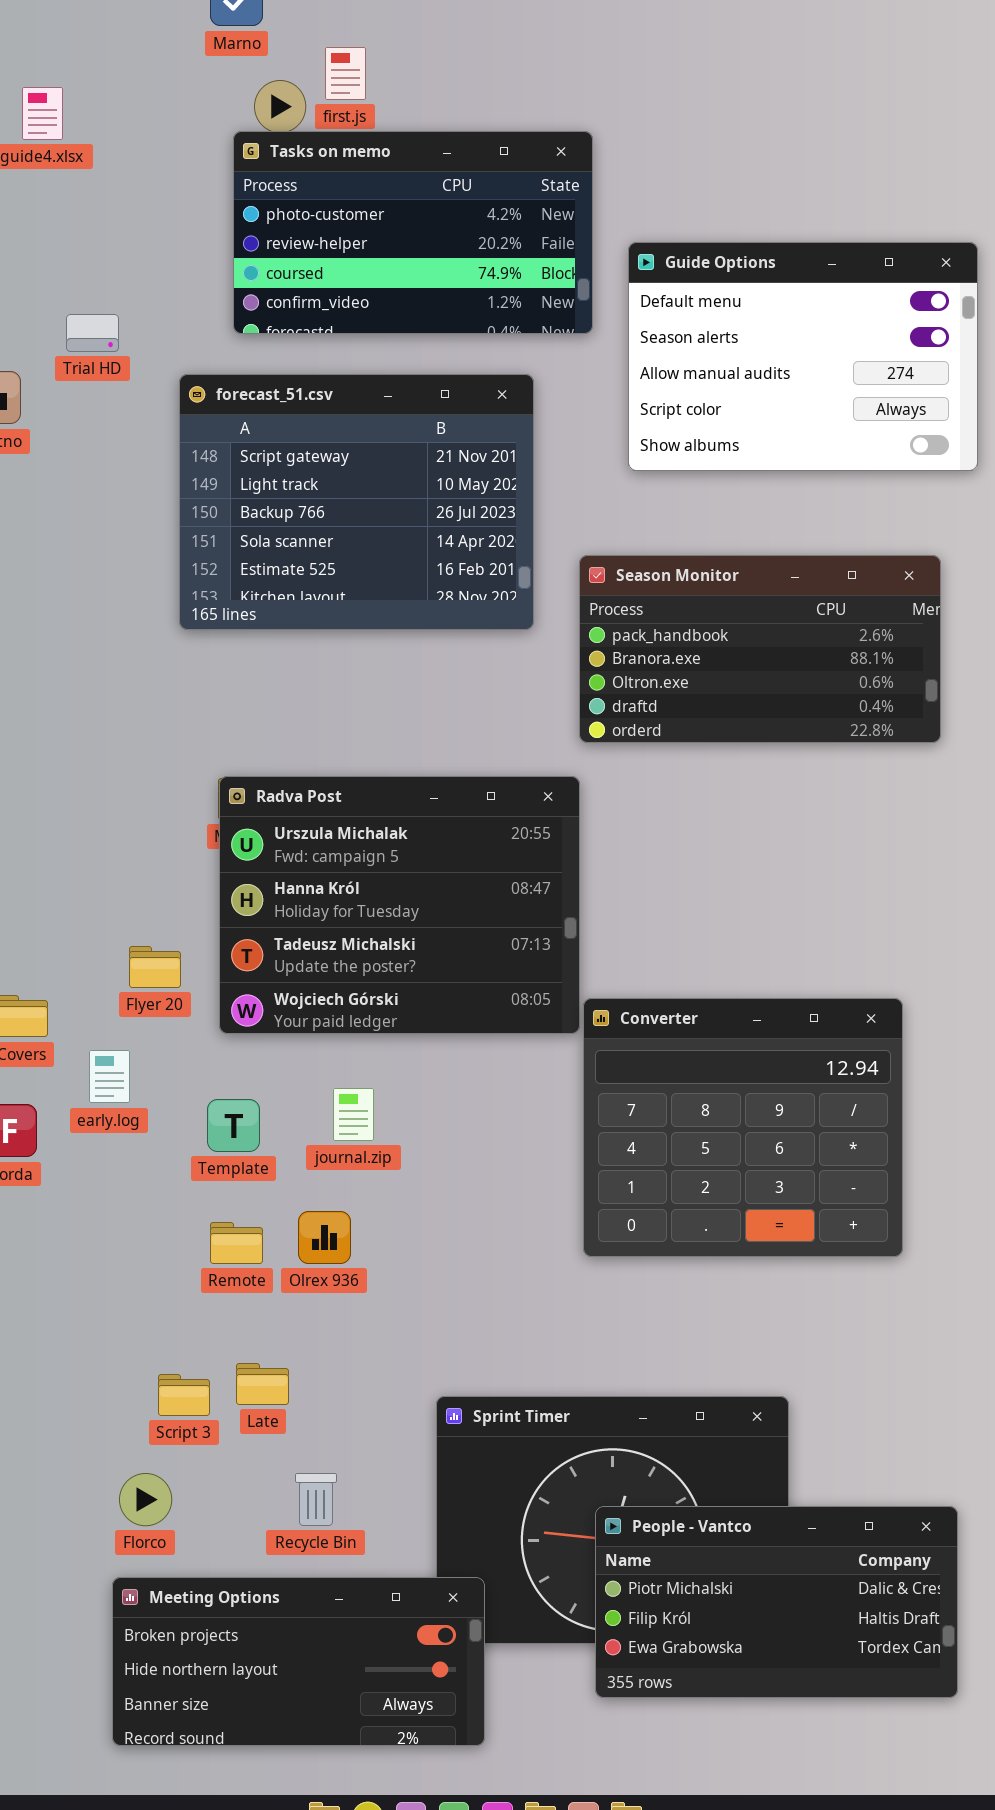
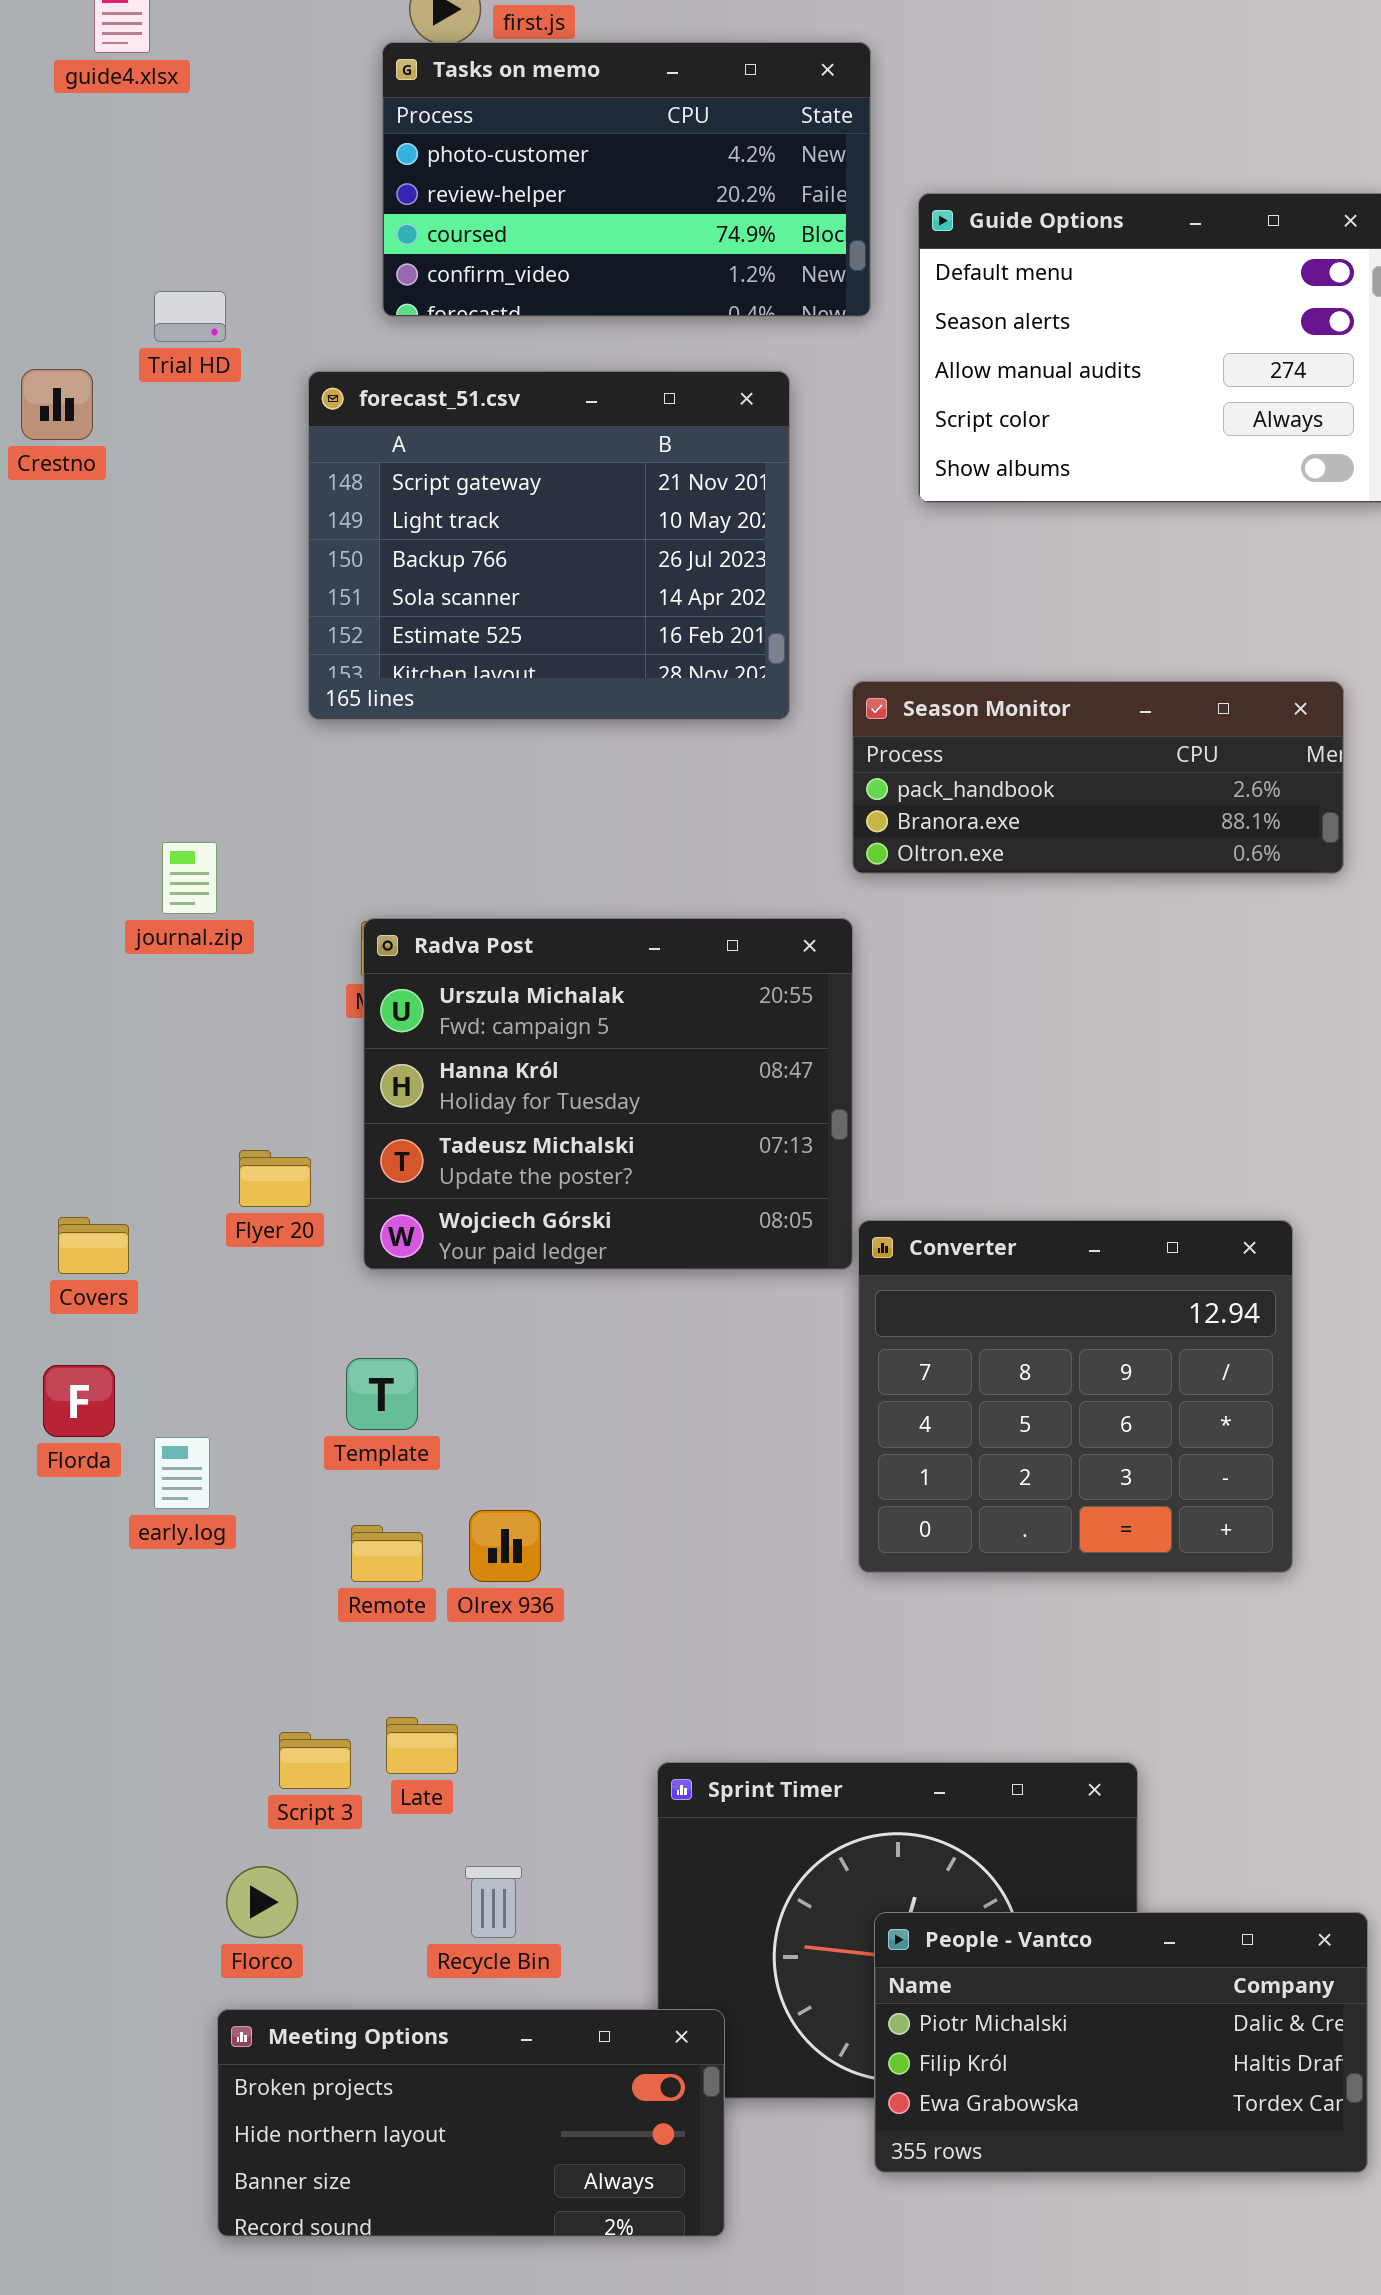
Season Monitor: [579,555,941,743] -> [852,681,1344,874], resized
early.log: [89,1050,130,1103] -> [154,1437,210,1509], moved
journal.zip: [333,1088,374,1141] -> [162,842,217,914], moved

